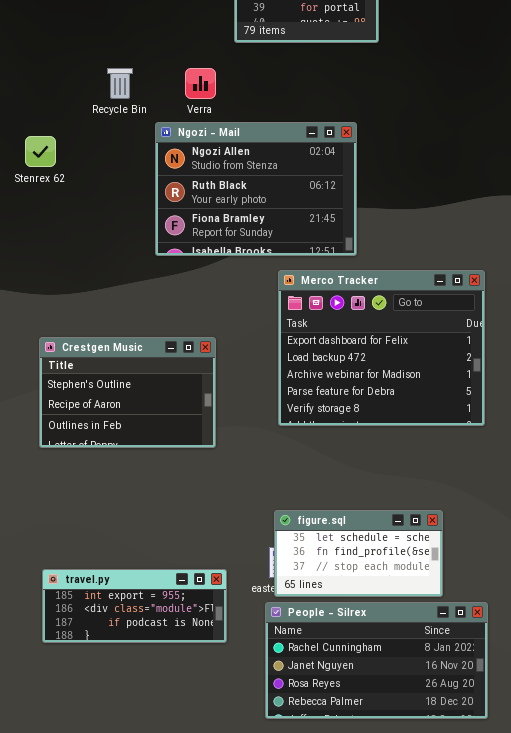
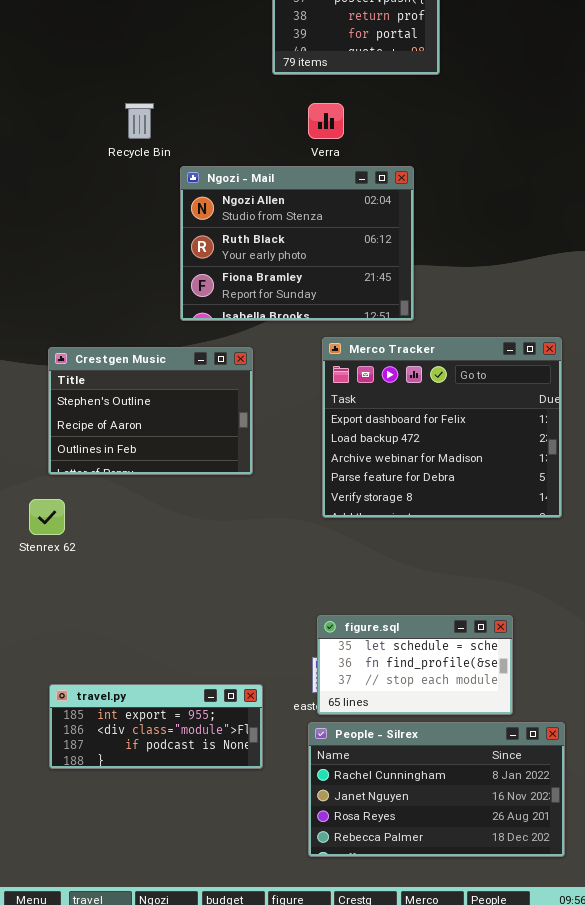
Verra: [185,68,216,99] -> [308,103,344,139], moved
Stenrex 62: [25,136,56,167] -> [29,499,65,535], moved
Crestgen Music: [39,337,216,448] -> [48,347,253,475], moved

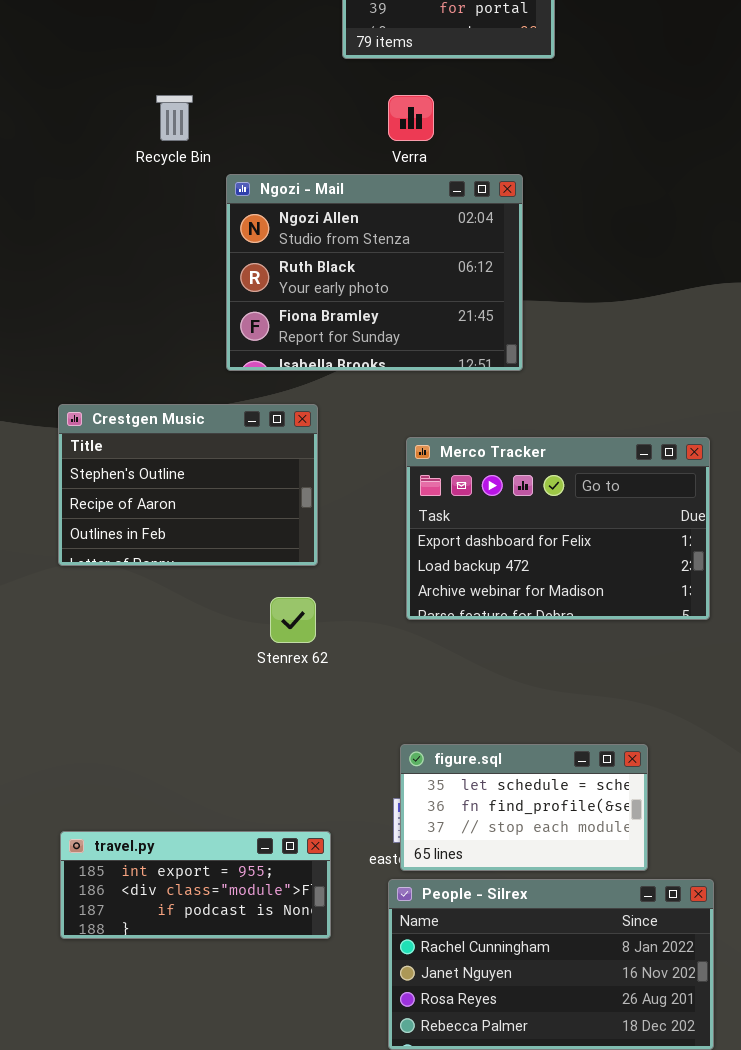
Merco Tracker: [322,337,562,518] -> [406,437,710,620], resized
Stenrex 62: [29,499,65,535] -> [270,597,316,643], moved

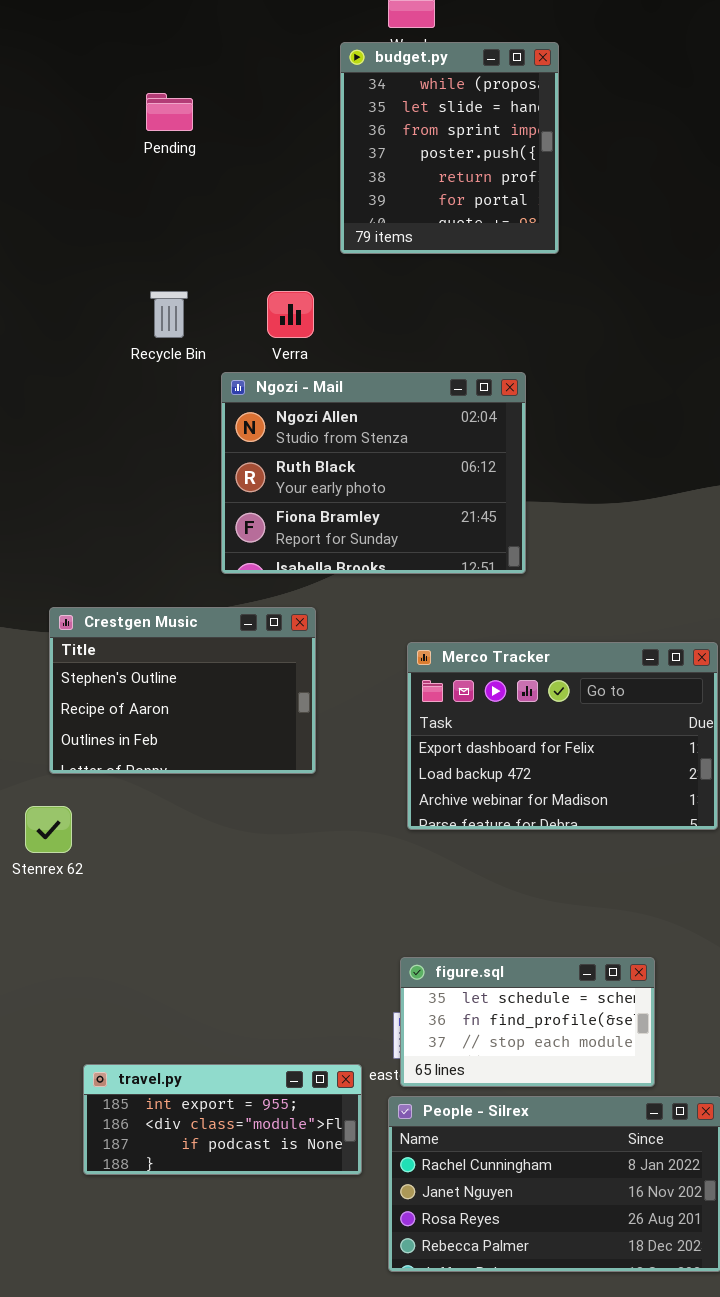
Verra: [388,95,434,141] -> [267,291,314,338], moved
Stenrex 62: [270,597,316,643] -> [25,806,72,853], moved
travel.py: [60,831,331,939] -> [83,1064,362,1175], moved

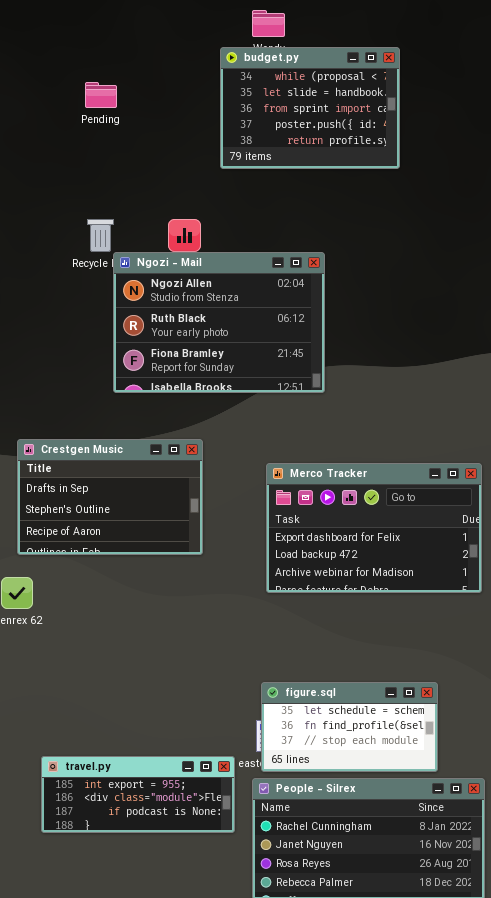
budget.py: [340,42,559,254] -> [220,47,400,169], resized
Ngozi - Mail: [221,372,526,574] -> [113,252,325,393], moved
Crestgen Music: [49,607,316,774] -> [17,439,203,555], scrolled up 1 row

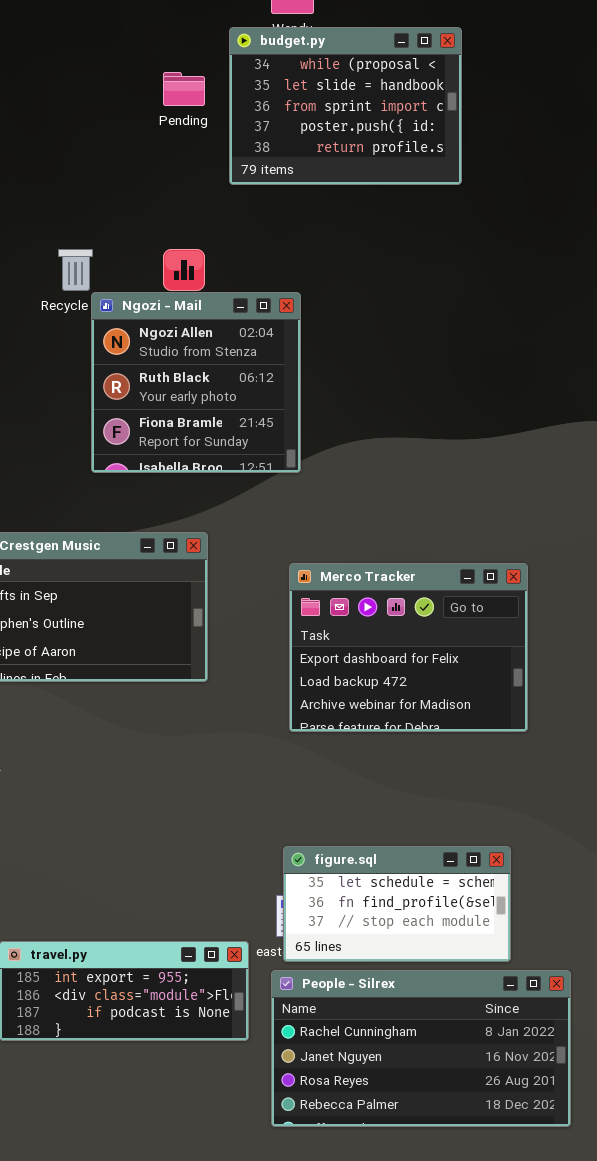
Pending: [85,82,117,108] -> [163,72,205,106], moved
Ngozi - Mail: [113,252,325,393] -> [91,292,301,473], resized
Merco Tracker: [266,463,482,593] -> [289,563,528,732], resized

